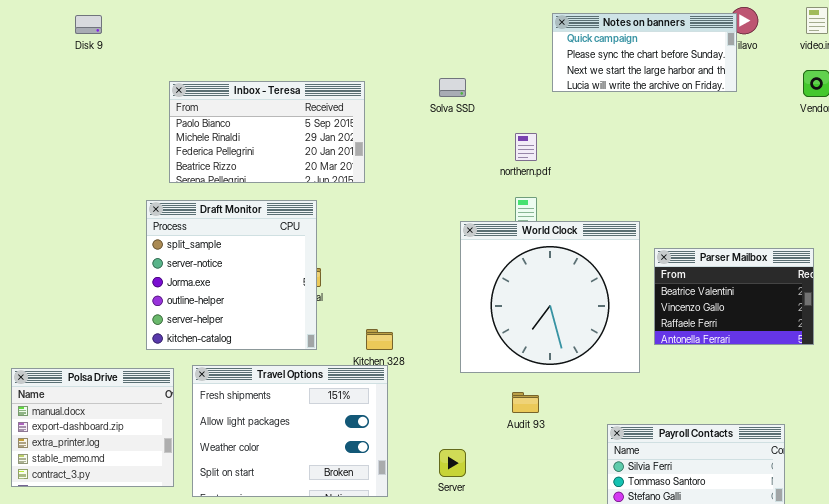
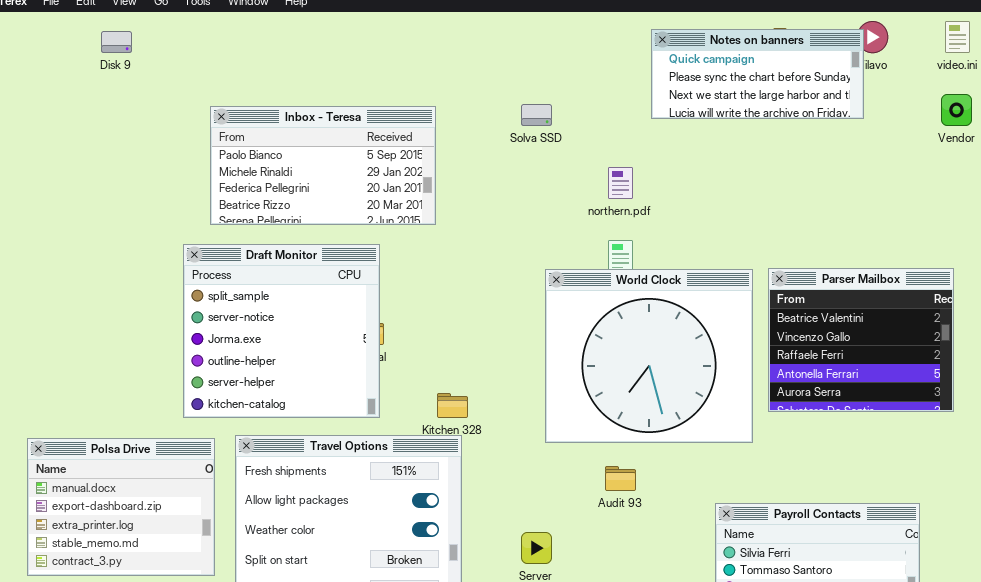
Parser Mailbox: [654,248,814,345] -> [768,268,954,412], resized

